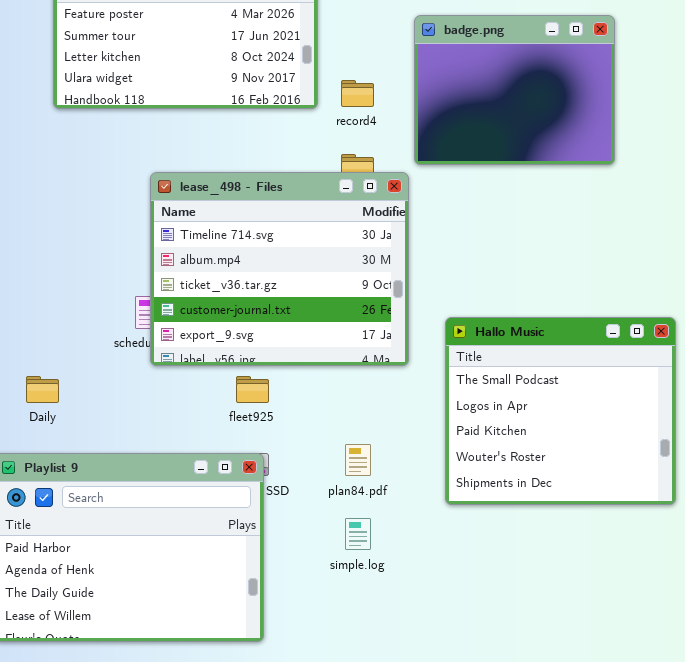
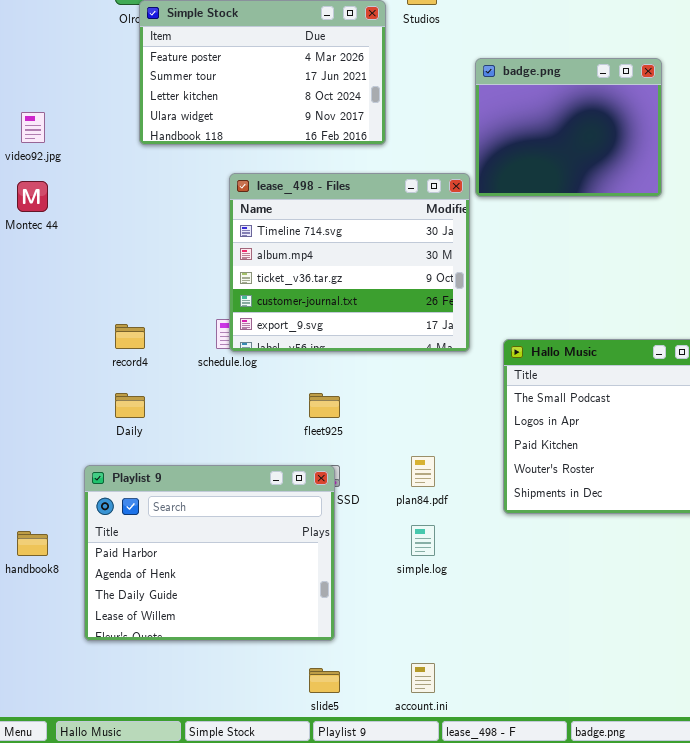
record4: [341,80,374,107] -> [115,324,145,349], moved
lease_498 - Files: [150,172,409,366] -> [229,173,470,352], moved

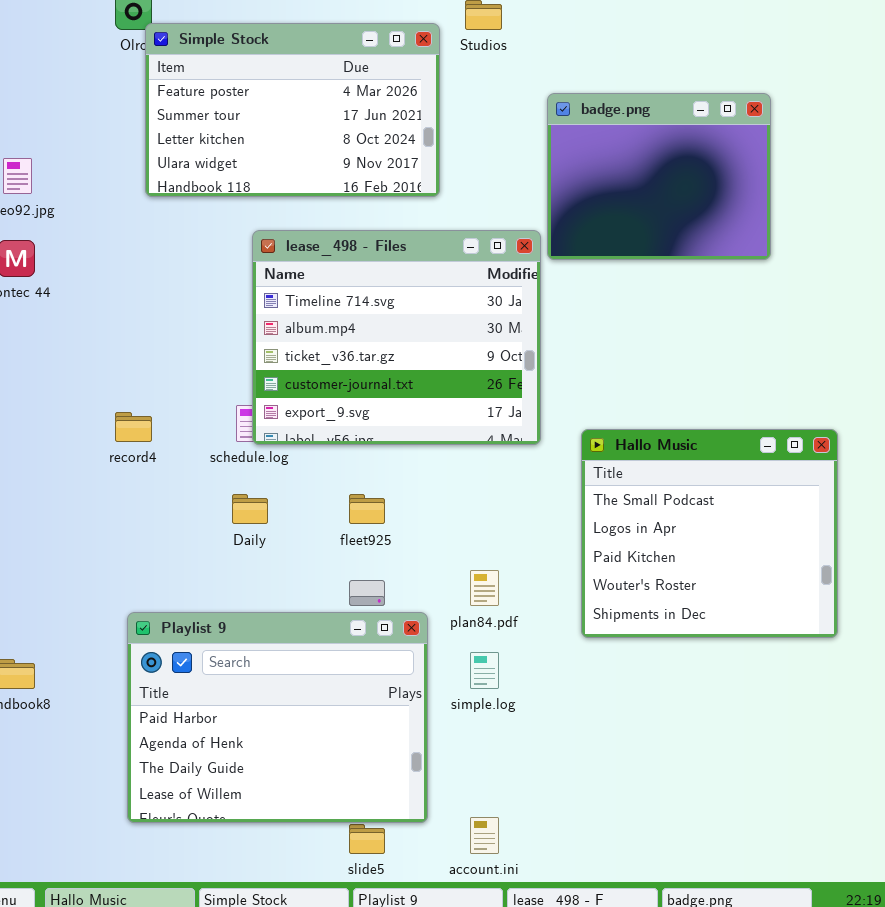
Daily: [115,393,145,418] -> [232,494,268,524], moved
Playlist 9: [84,465,335,641] -> [127,612,428,823], moved

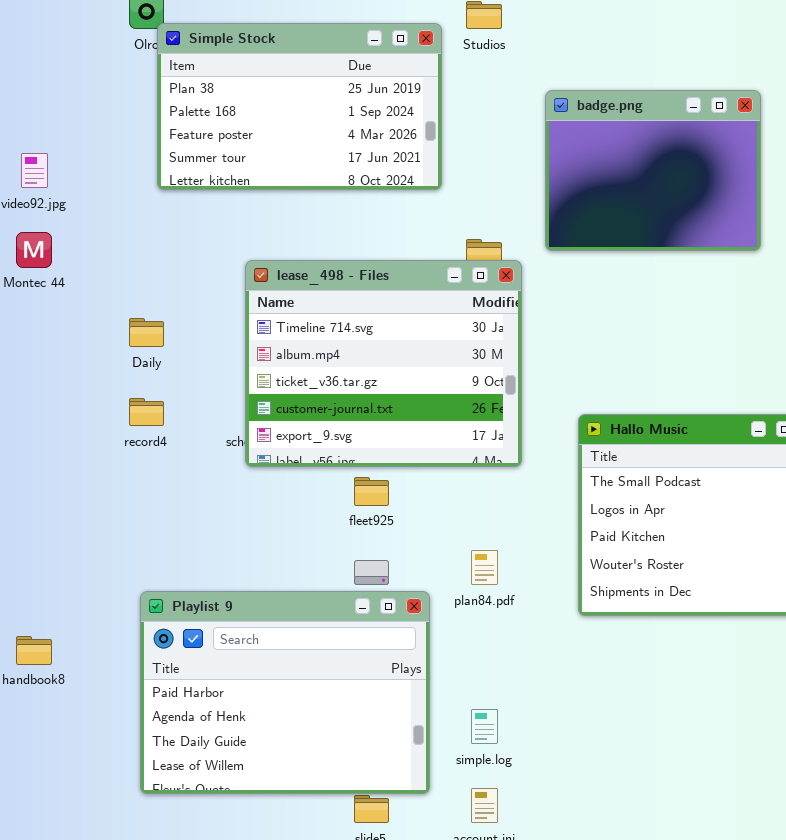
Simple Stock: [145,23,440,197] -> [157,23,442,190], scrolled up 2 rows
lease_498 - Files: [252,230,541,445] -> [245,260,522,467], moved
Daily: [232,494,268,524] -> [129,318,164,347], moved
simple.log: [470,652,499,689] -> [471,709,498,744], moved

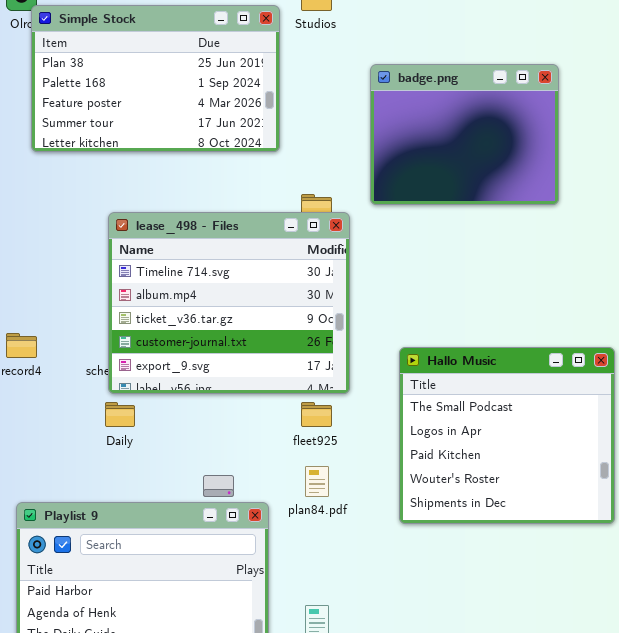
Daily: [129,318,164,347] -> [105,402,135,427], moved
fleet925: [354,477,389,506] -> [301,402,332,427], moved

